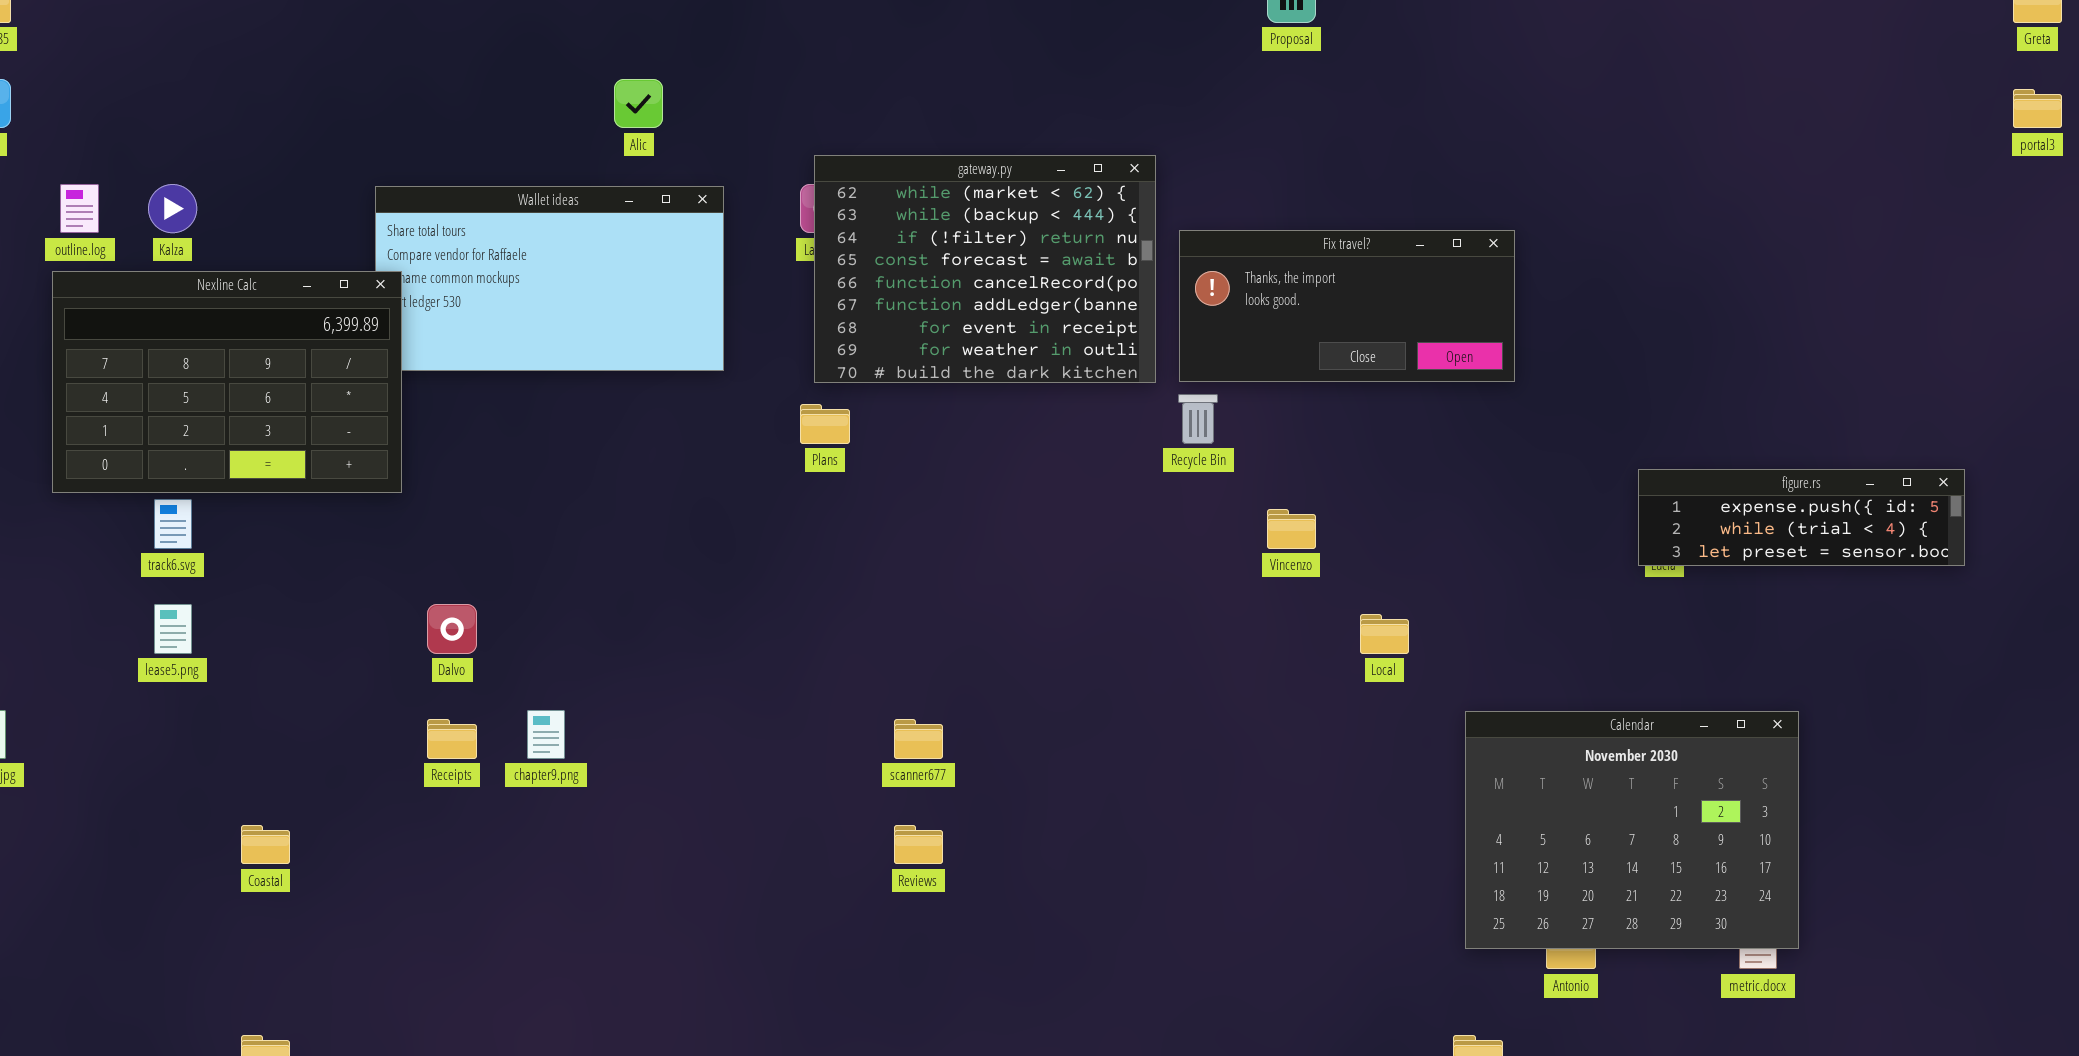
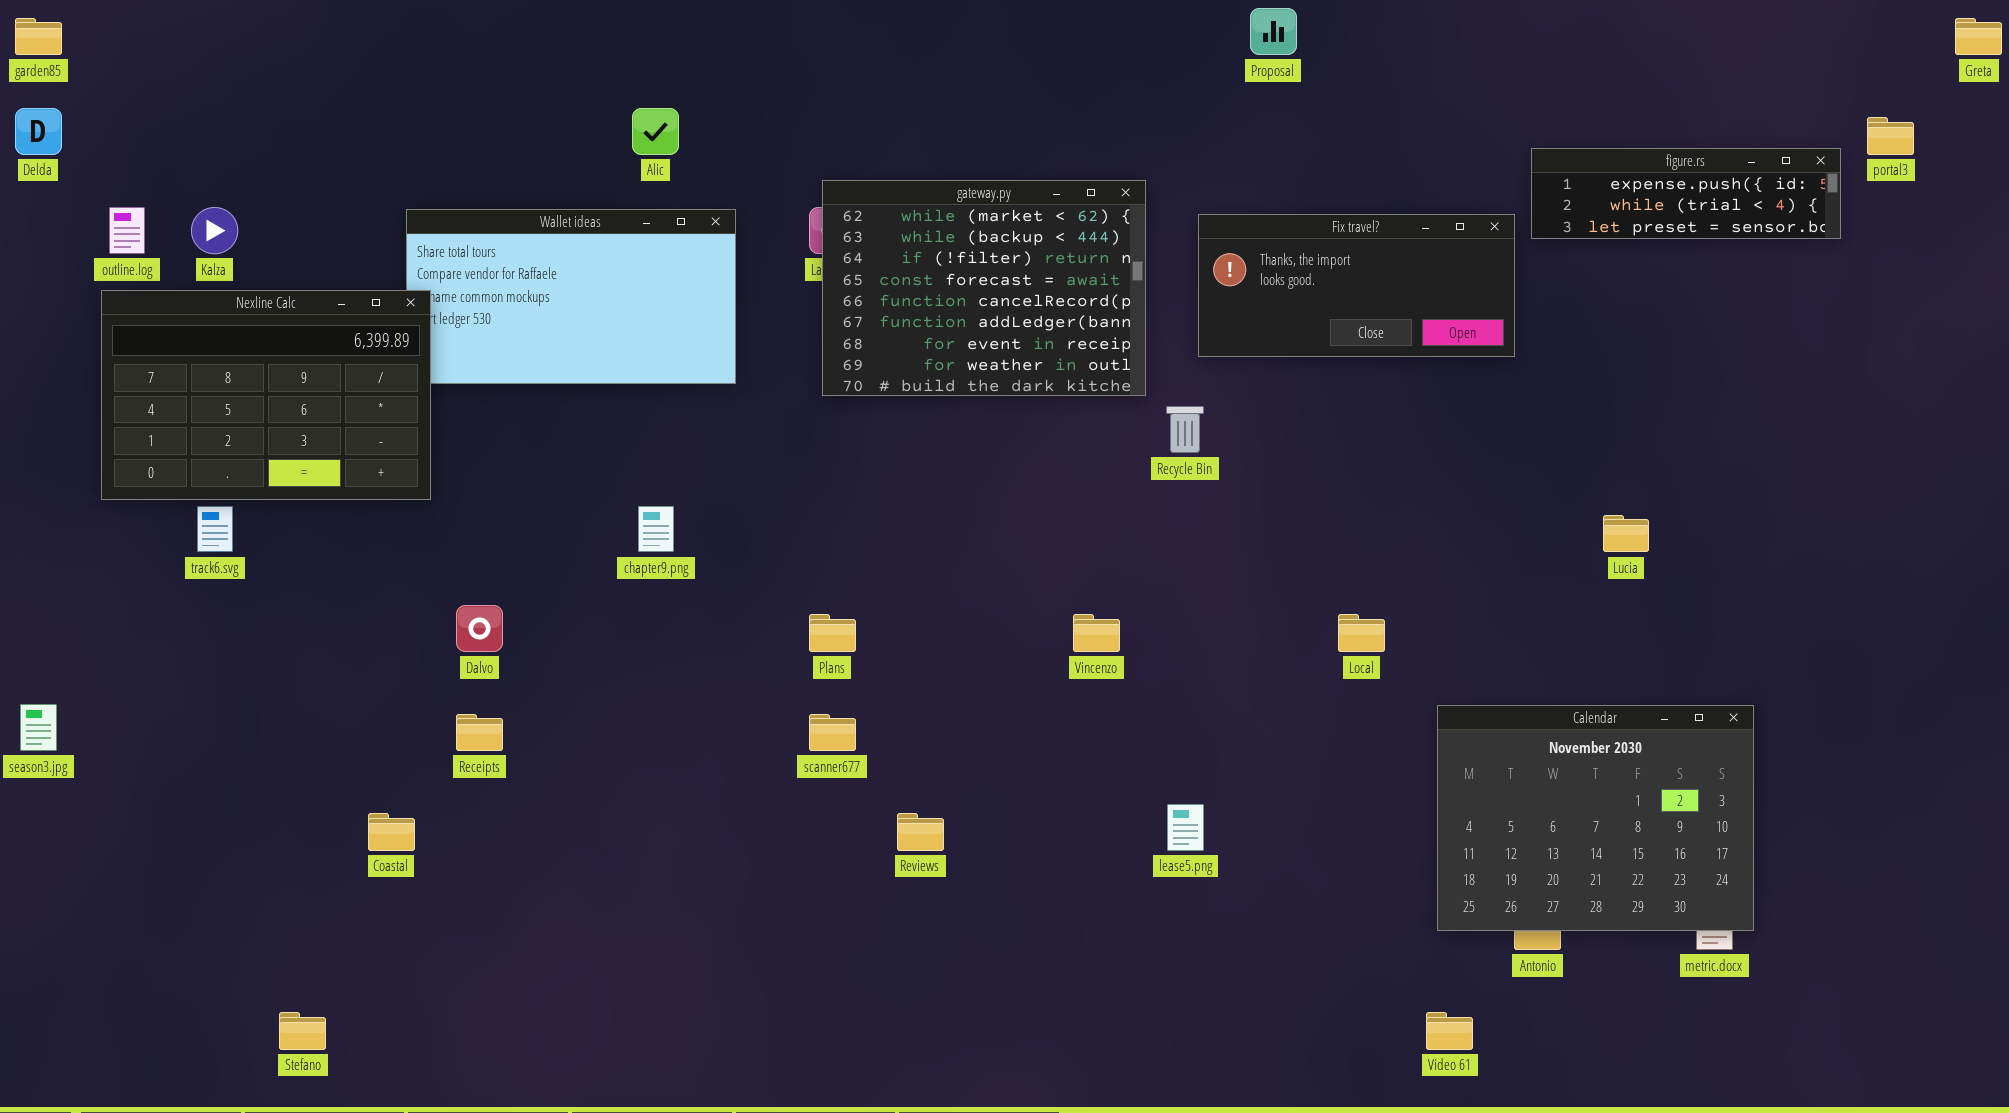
portal3: [2013,89,2062,128] -> [1867,117,1914,155], moved
Fix travel?: [1179,230,1515,382] -> [1198,214,1515,357], moved
Plans: [800,404,850,444] -> [809,614,856,652], moved
figure.rs: [1638,469,1965,566] -> [1531,148,1841,239], moved
Vincenzo: [1267,509,1316,549] -> [1073,614,1120,652], moved
lease5.png: [154,604,192,654] -> [1167,804,1204,851], moved
chapter9.png: [527,710,565,759] -> [638,506,674,552], moved
scanner677: [894,719,943,759] -> [809,714,856,751], moved
Coastal: [241,825,290,864] -> [368,813,415,851], moved

